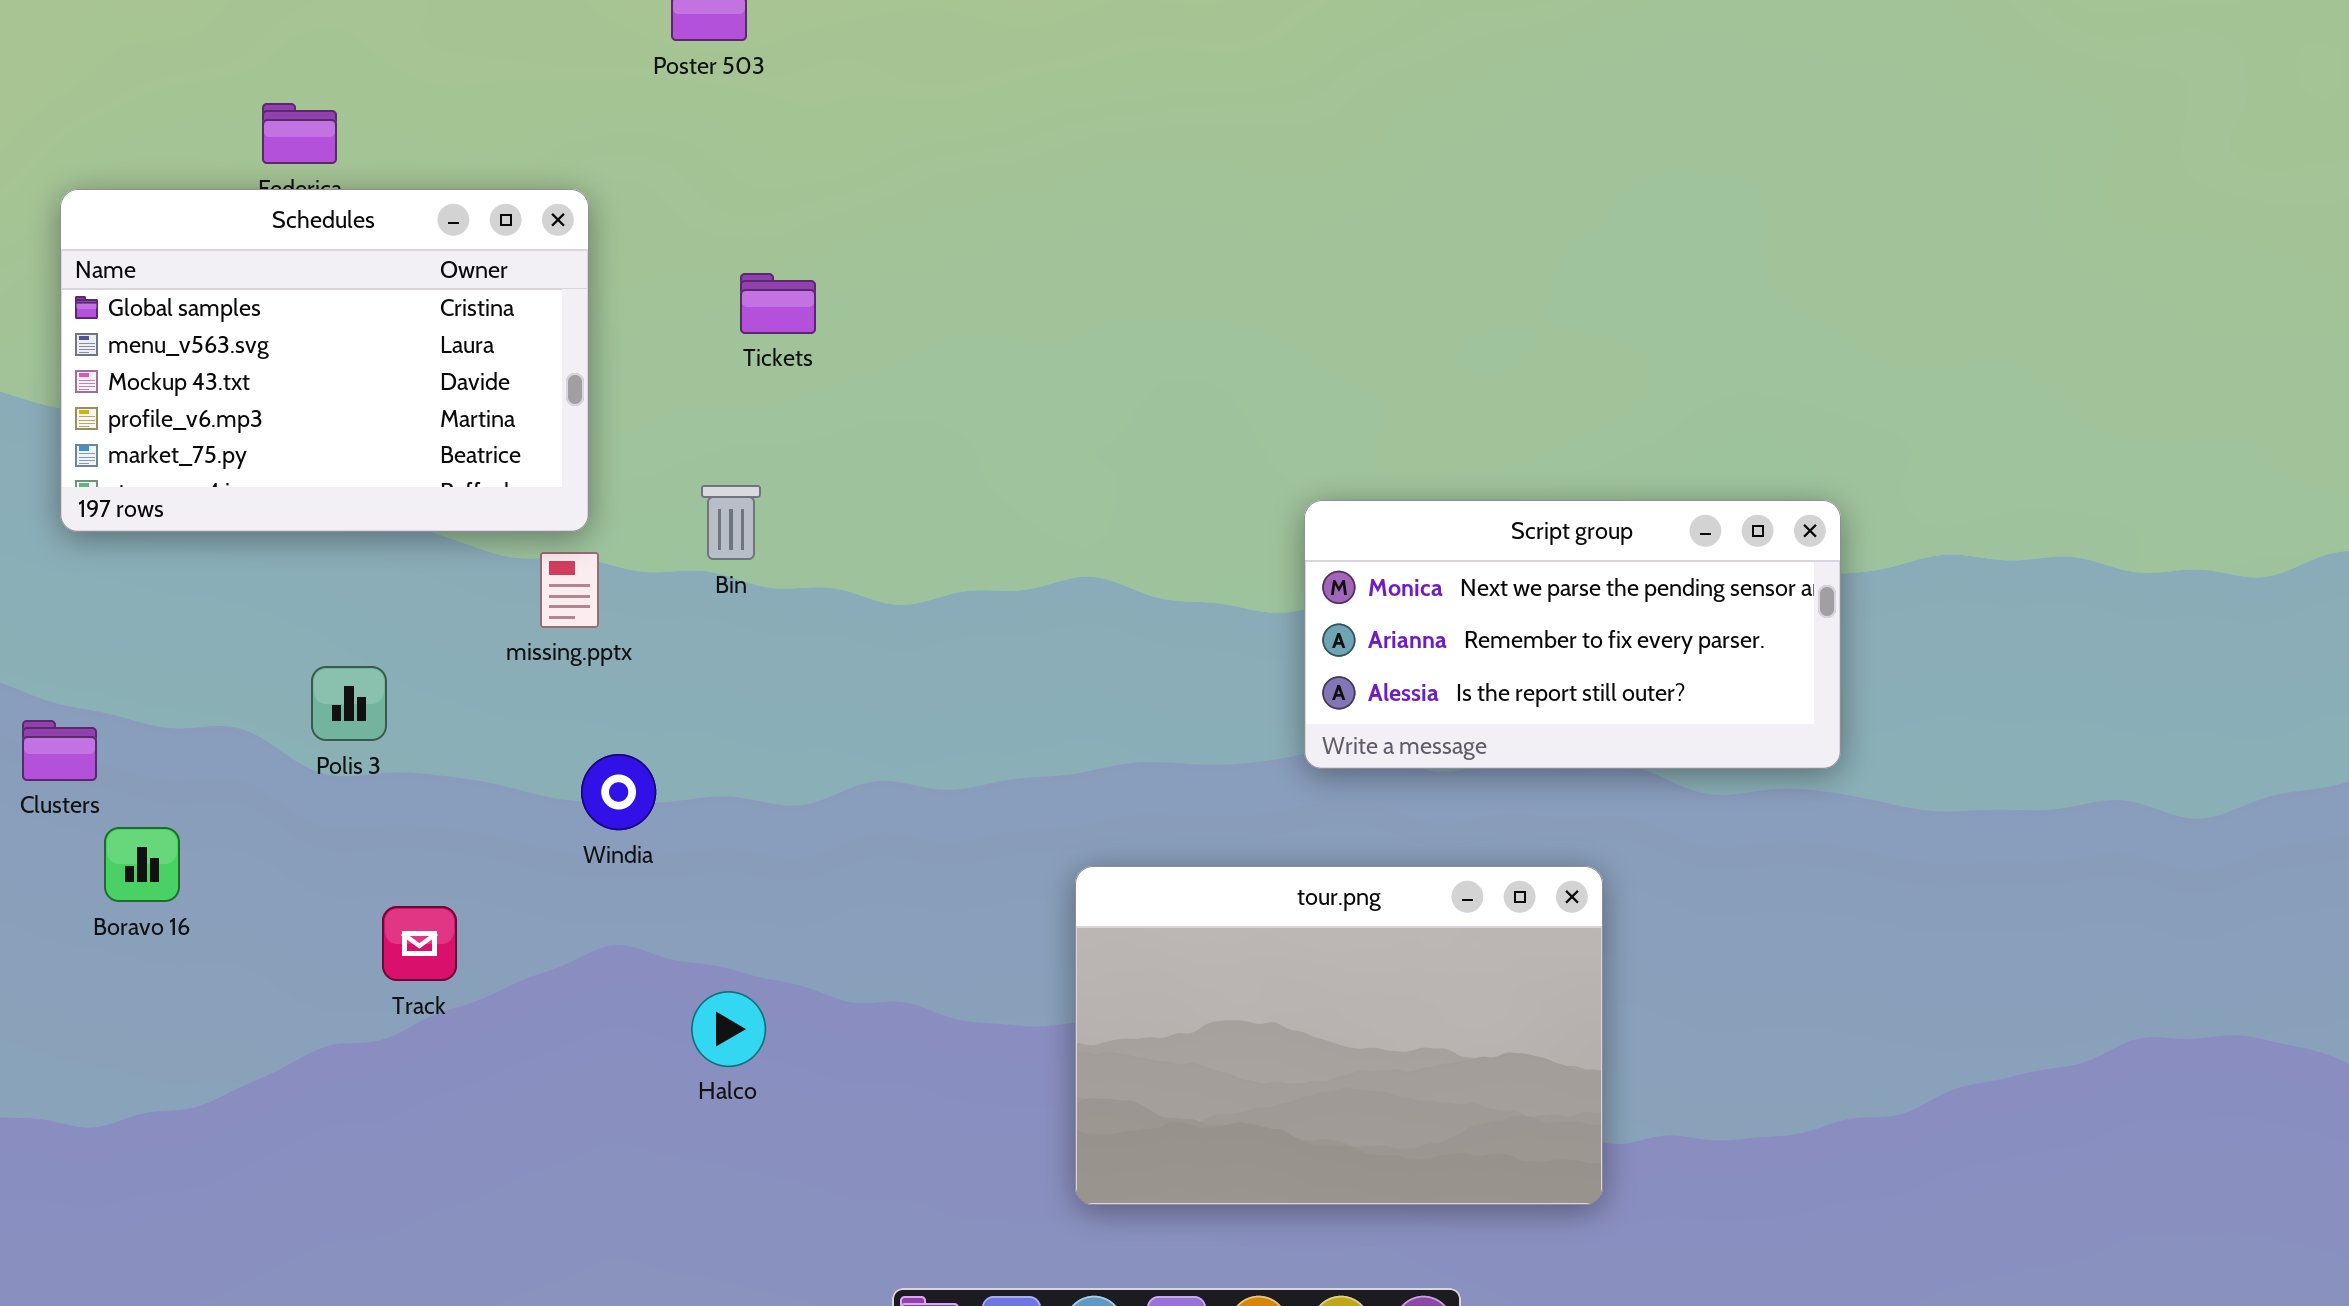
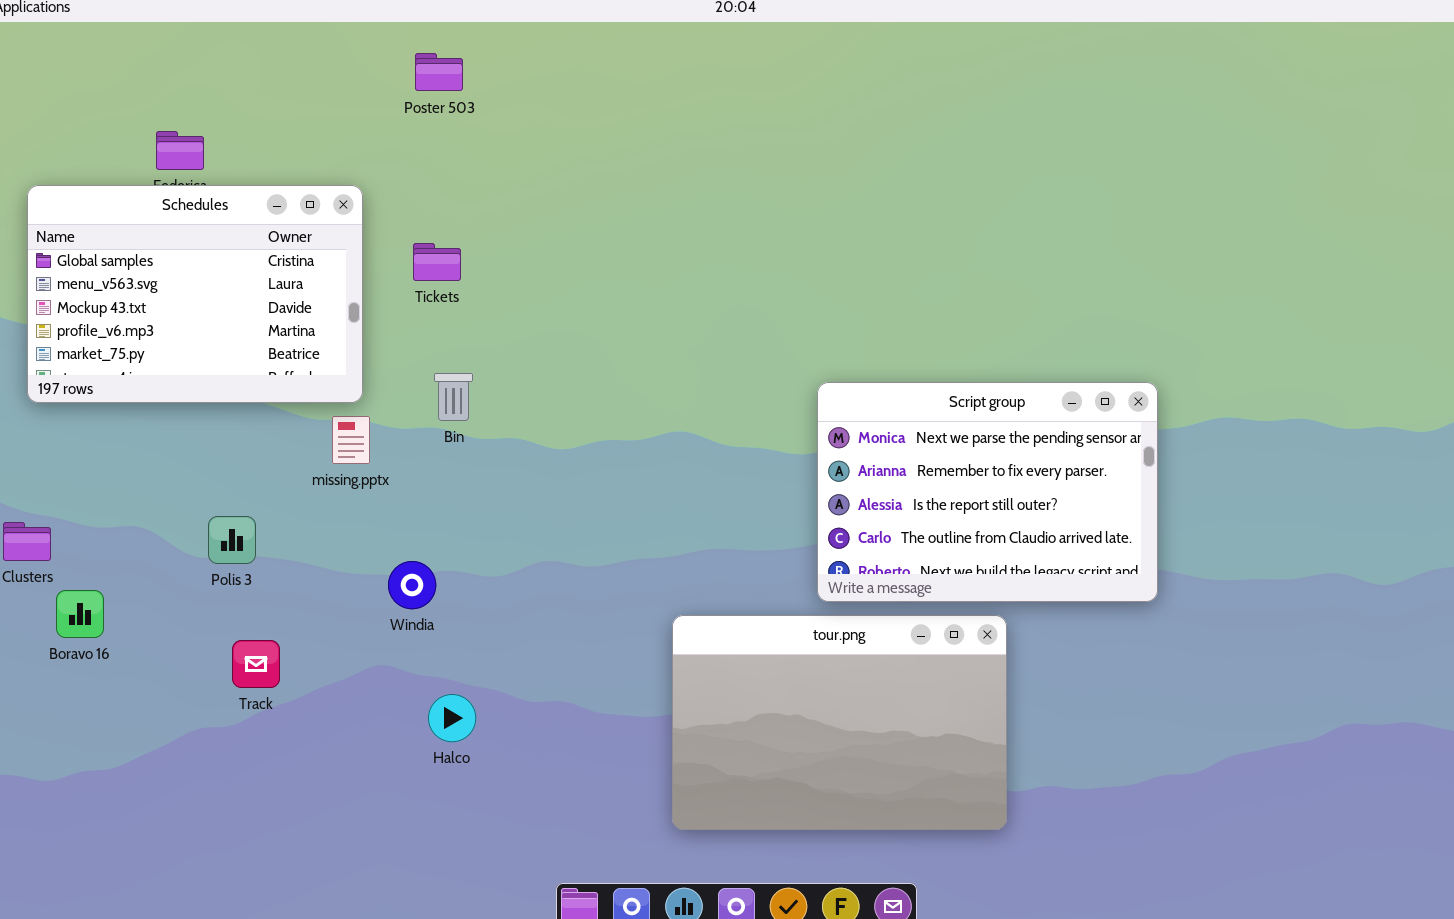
Tickets: [740,273,816,334] -> [413,243,461,281], moved
Script group: [1304,500,1841,769] -> [817,382,1158,602], resized
Polis 3: [311,666,387,741] -> [208,516,256,564], moved
Windia: [581,754,656,830] -> [388,561,436,609], moved

